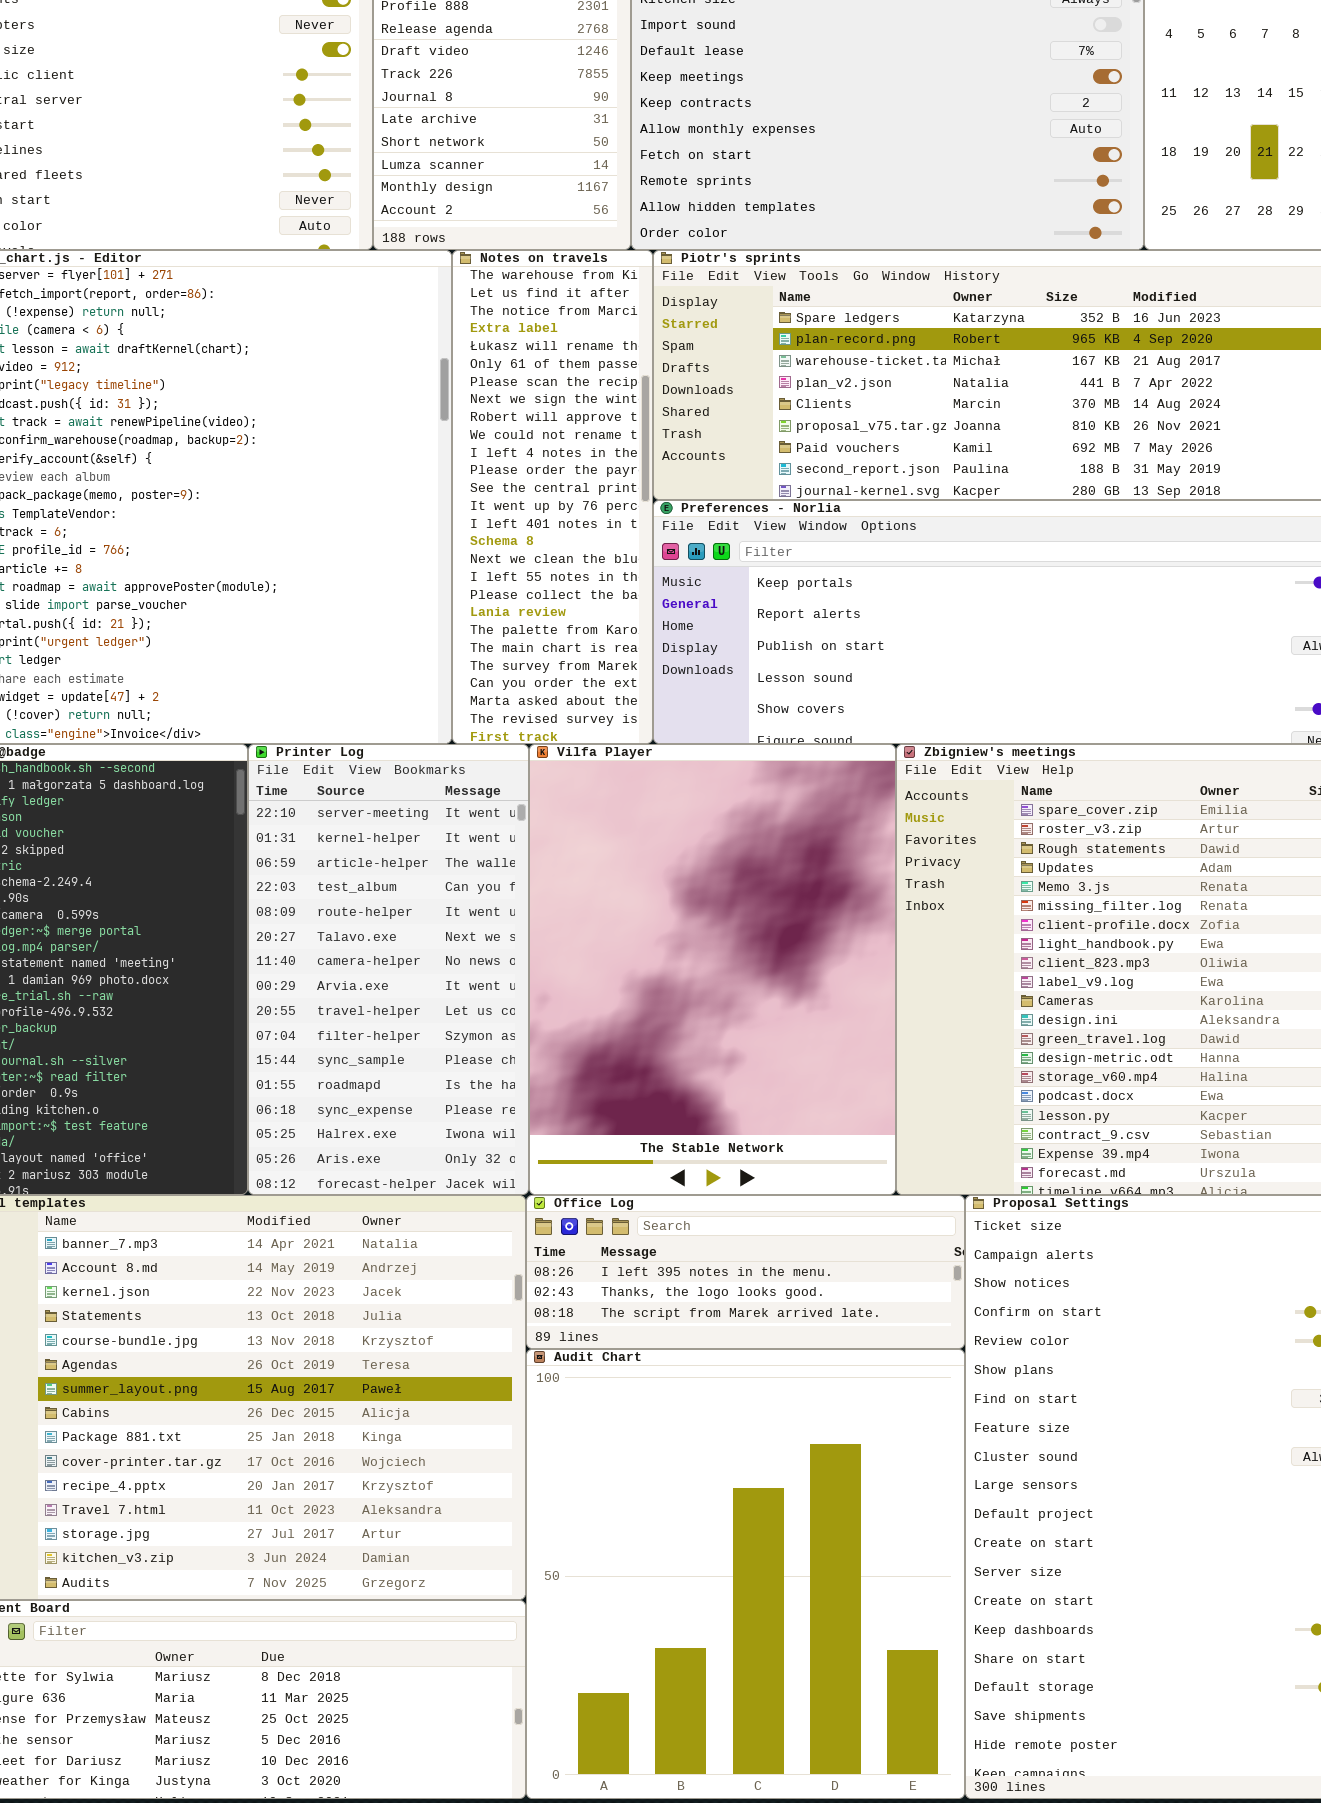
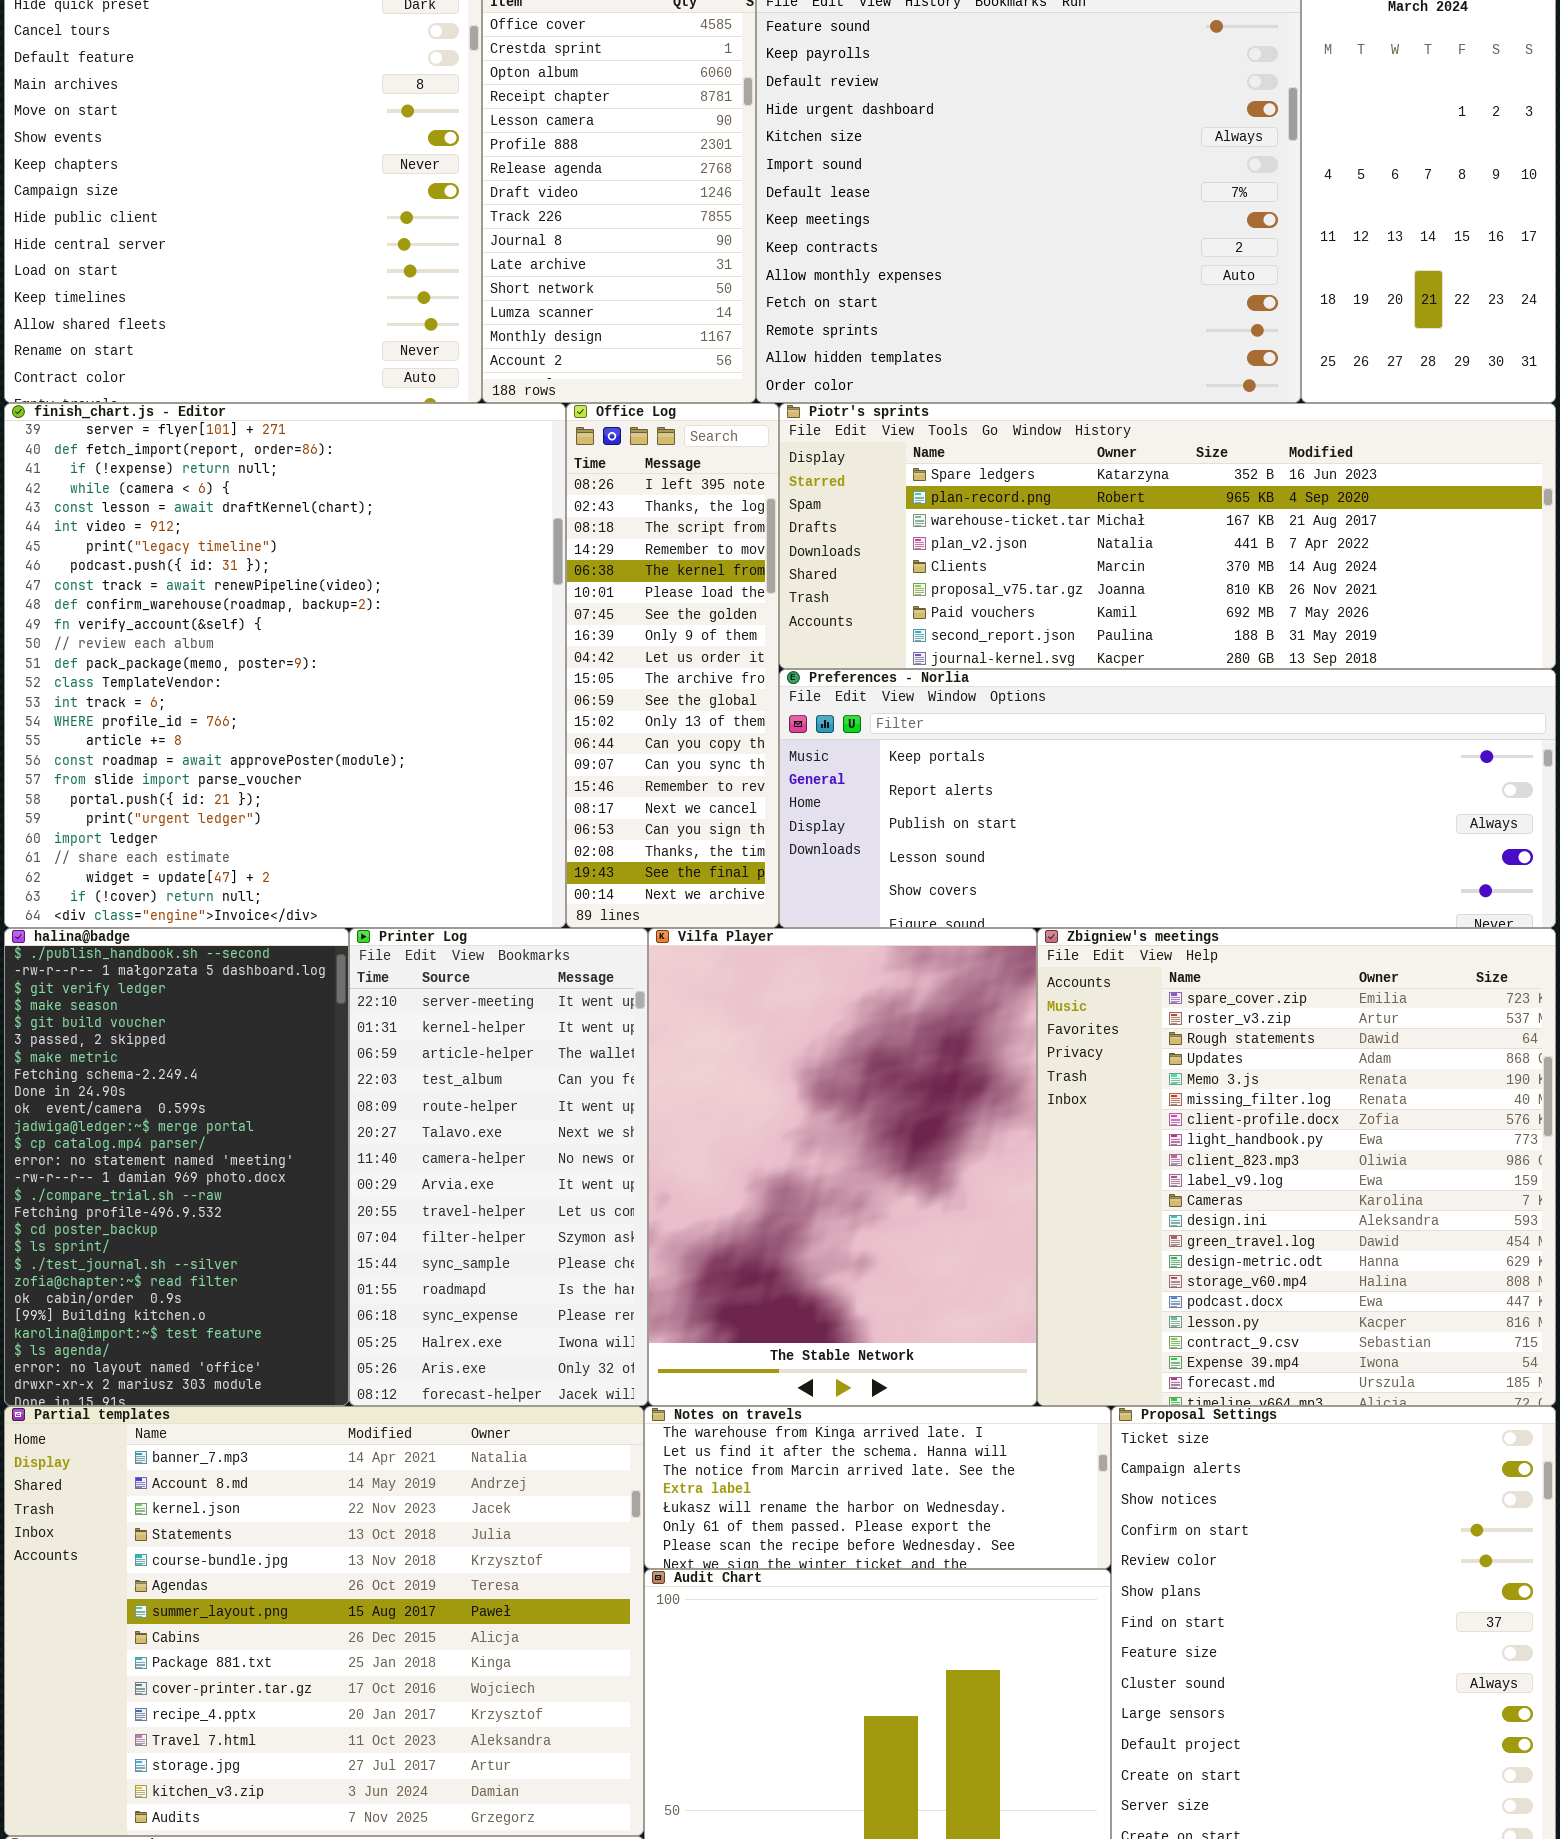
Notes on travels: [452,250,653,744] -> [644,1406,1111,1569], moved, resized
Office Log: [526,1195,965,1349] -> [566,403,779,928], moved, resized

